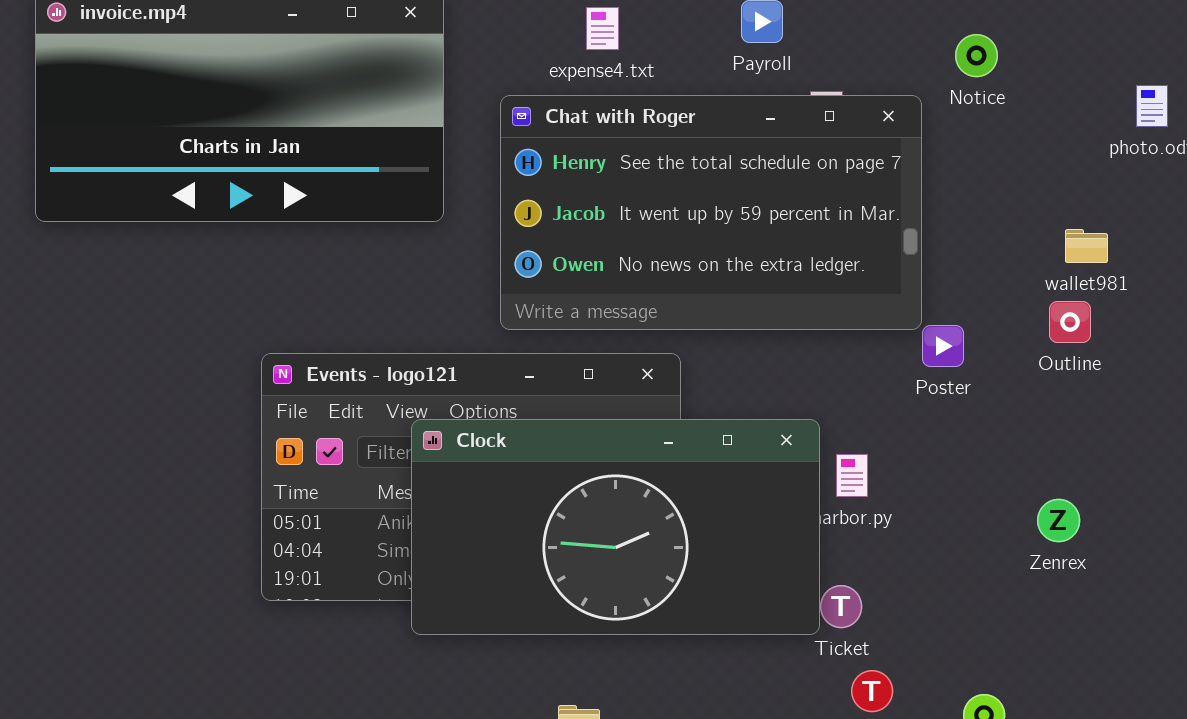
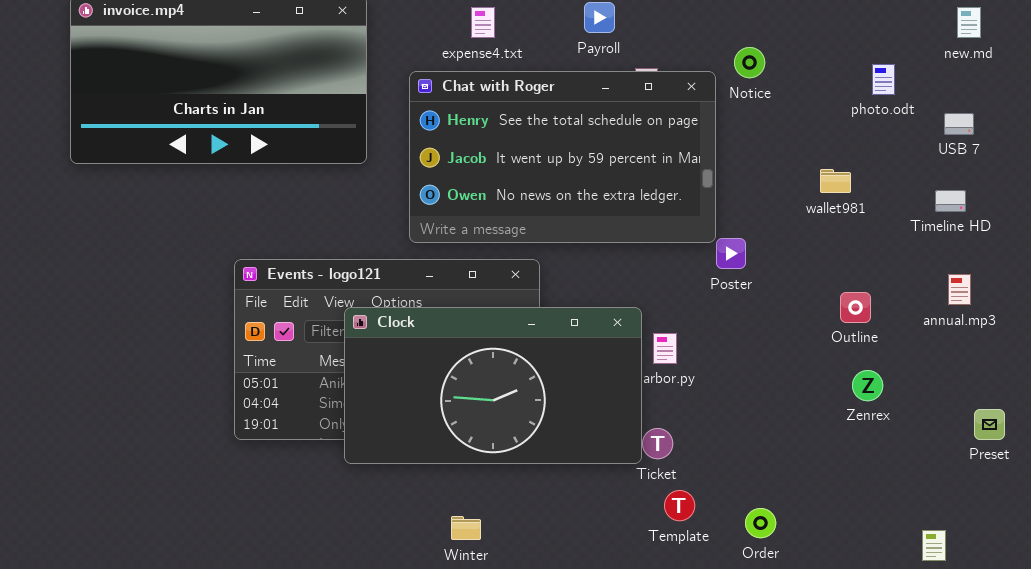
Notice: [955,34,998,77] -> [734,47,765,78], moved
Outline: [1049,301,1091,343] -> [840,292,871,323], moved
Zenrex: [1037,499,1080,542] -> [852,370,883,401], moved

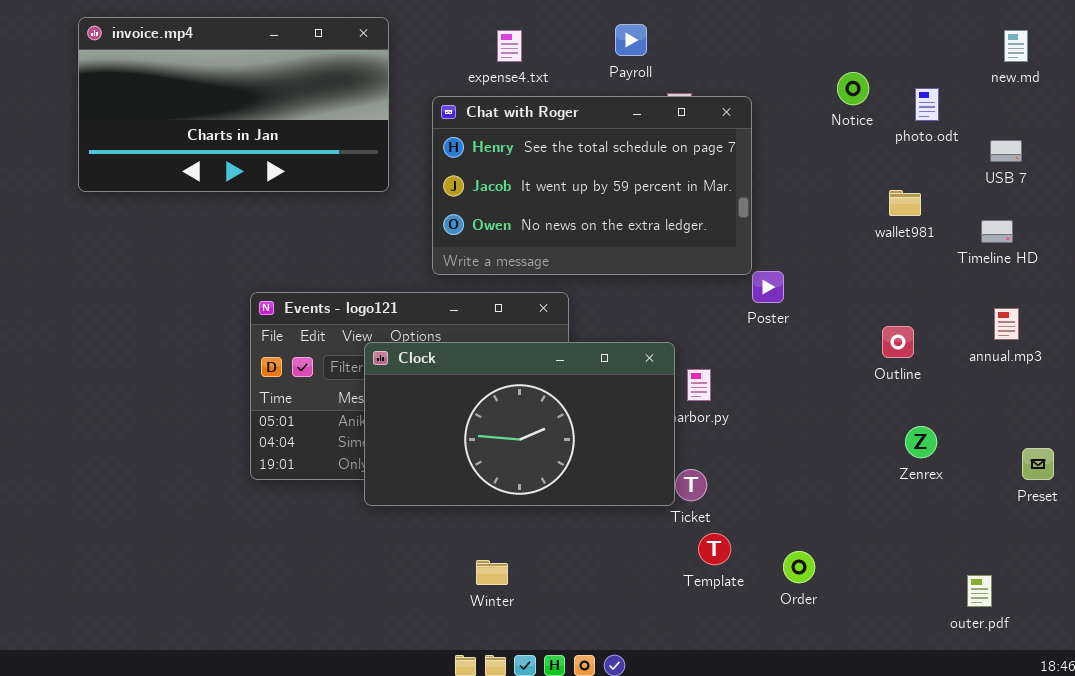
Notice: [734,47,765,78] -> [837,72,869,105], moved
wallet981: [820,169,851,193] -> [889,190,921,216], moved
Zenrex: [852,370,883,401] -> [905,426,937,458], moved

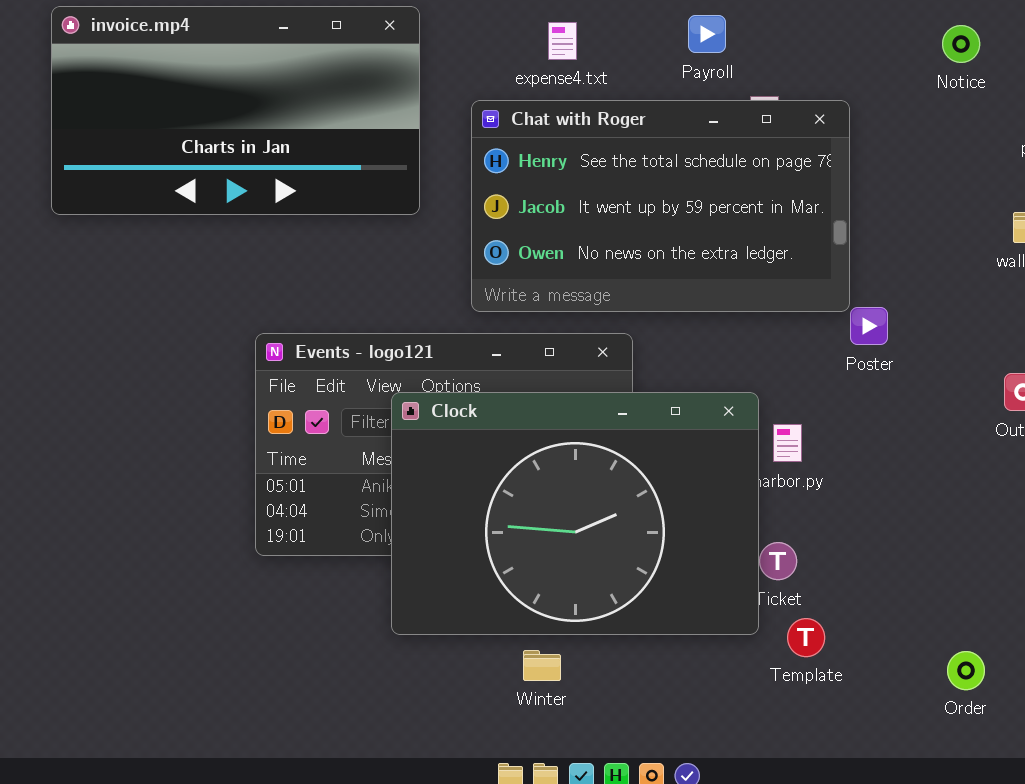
Notice: [837,72,869,105] -> [942,25,980,63], moved
Clock: [364,342,675,506] -> [391,392,759,635], resized
Order: [783,551,815,583] -> [947,651,985,690], moved

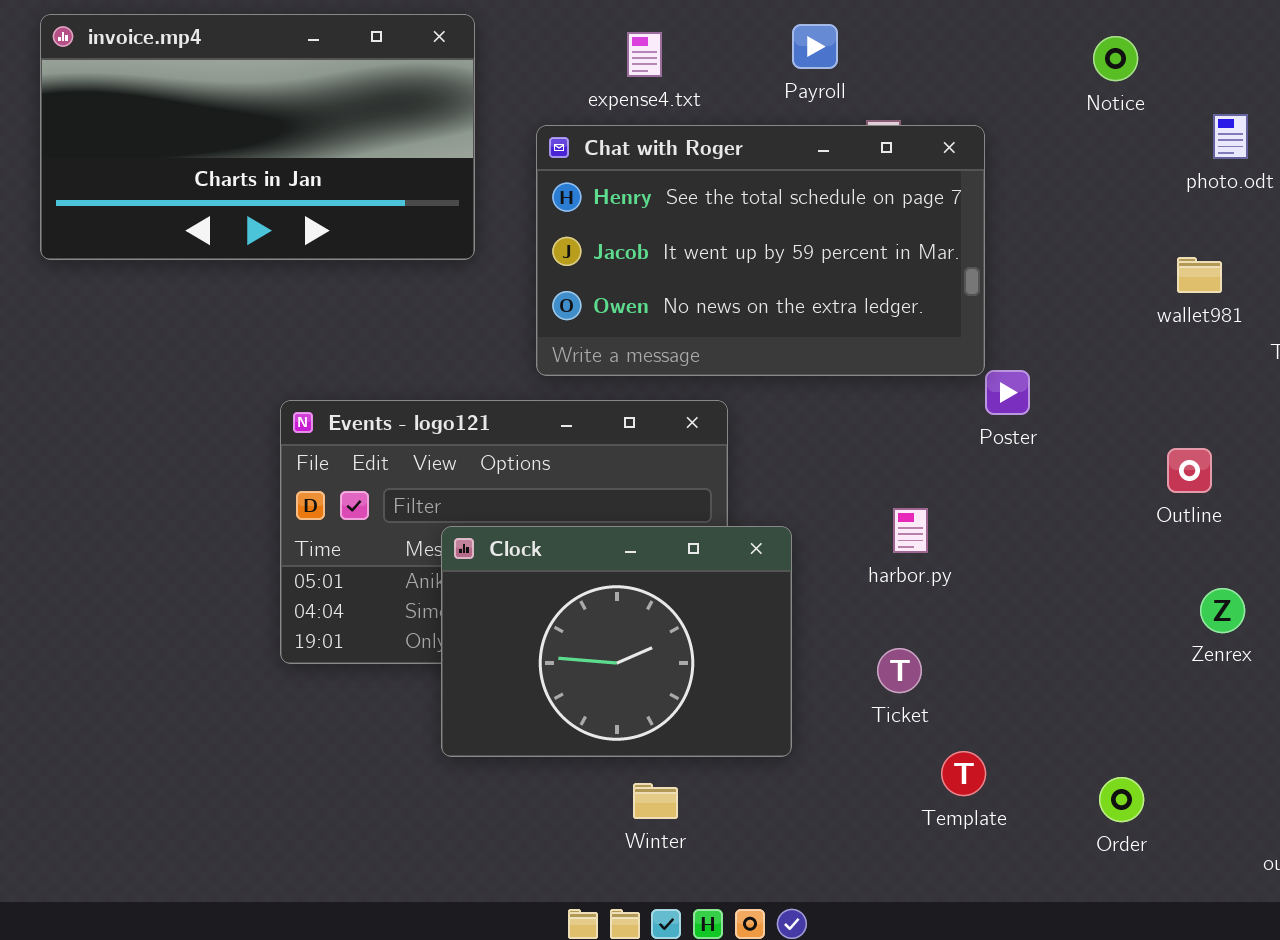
Clock: [391,392,759,635] -> [441,526,792,757], resized
Template: [787,618,825,657] -> [941,751,986,796], moved
Winter: [523,650,561,681] -> [633,783,678,819], moved

